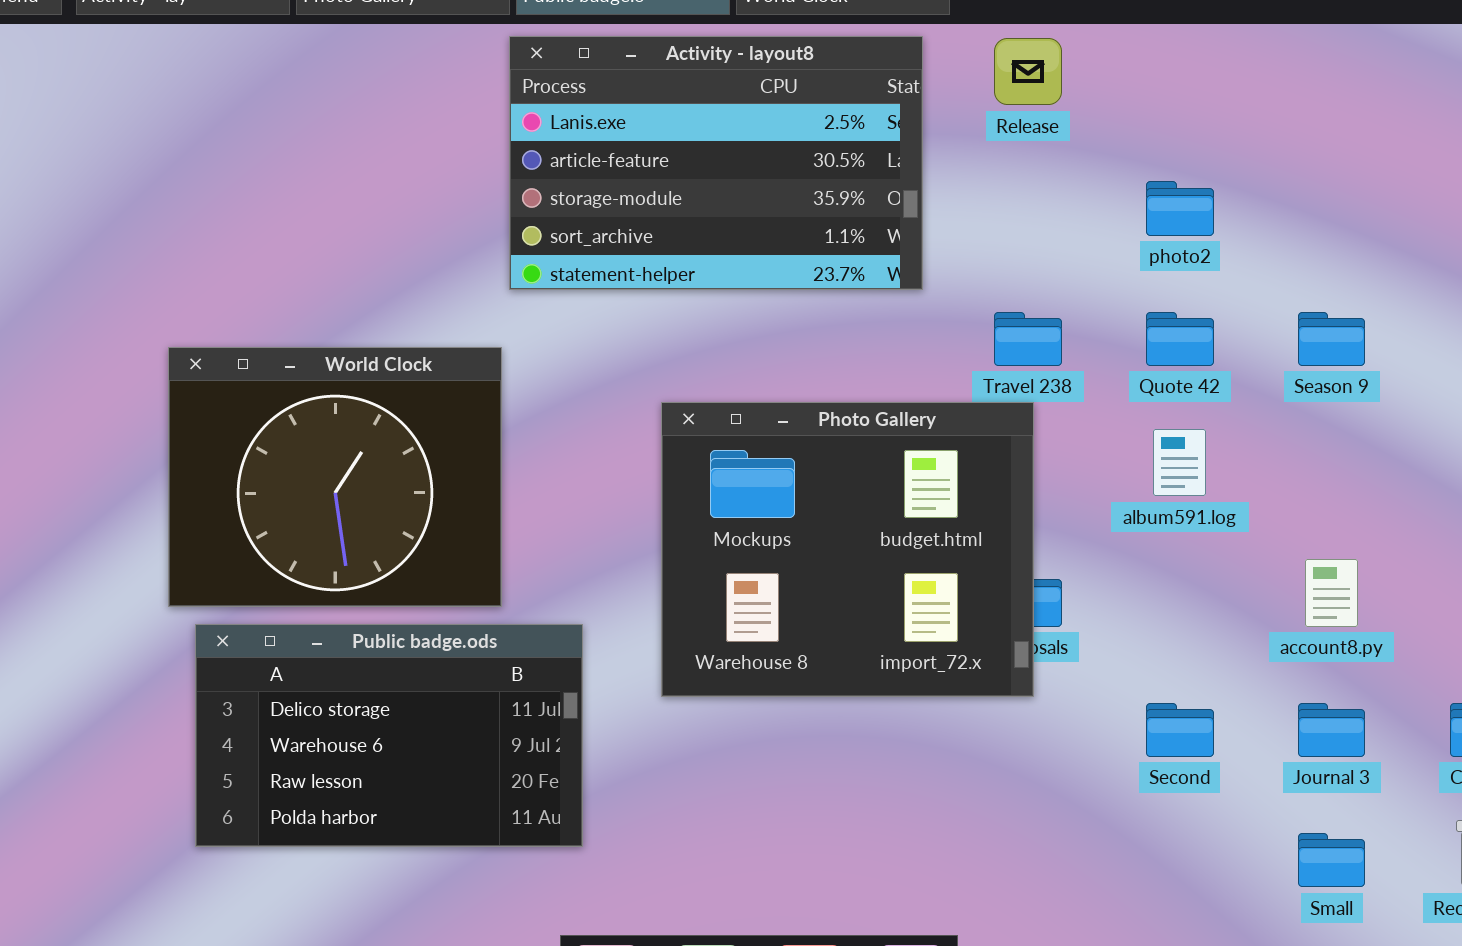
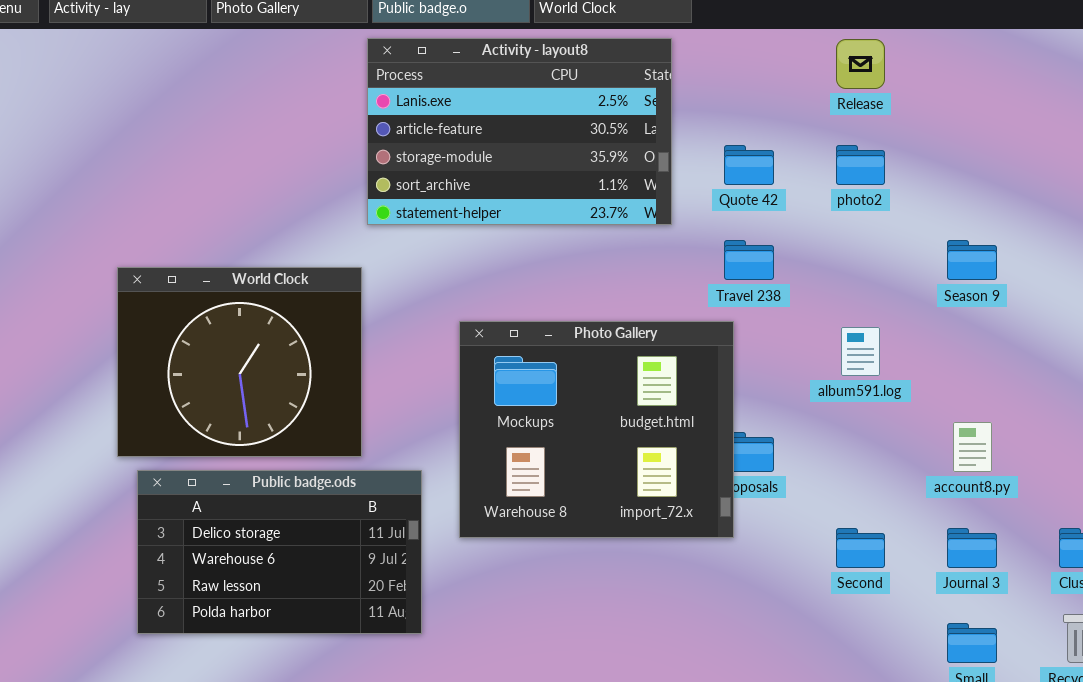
Release: [994,38,1062,105] -> [836,39,885,89], moved
Quote 42: [1146,312,1214,366] -> [724,145,774,185], moved
Photo Gallery: [661,402,1034,697] -> [459,321,734,538], moved

